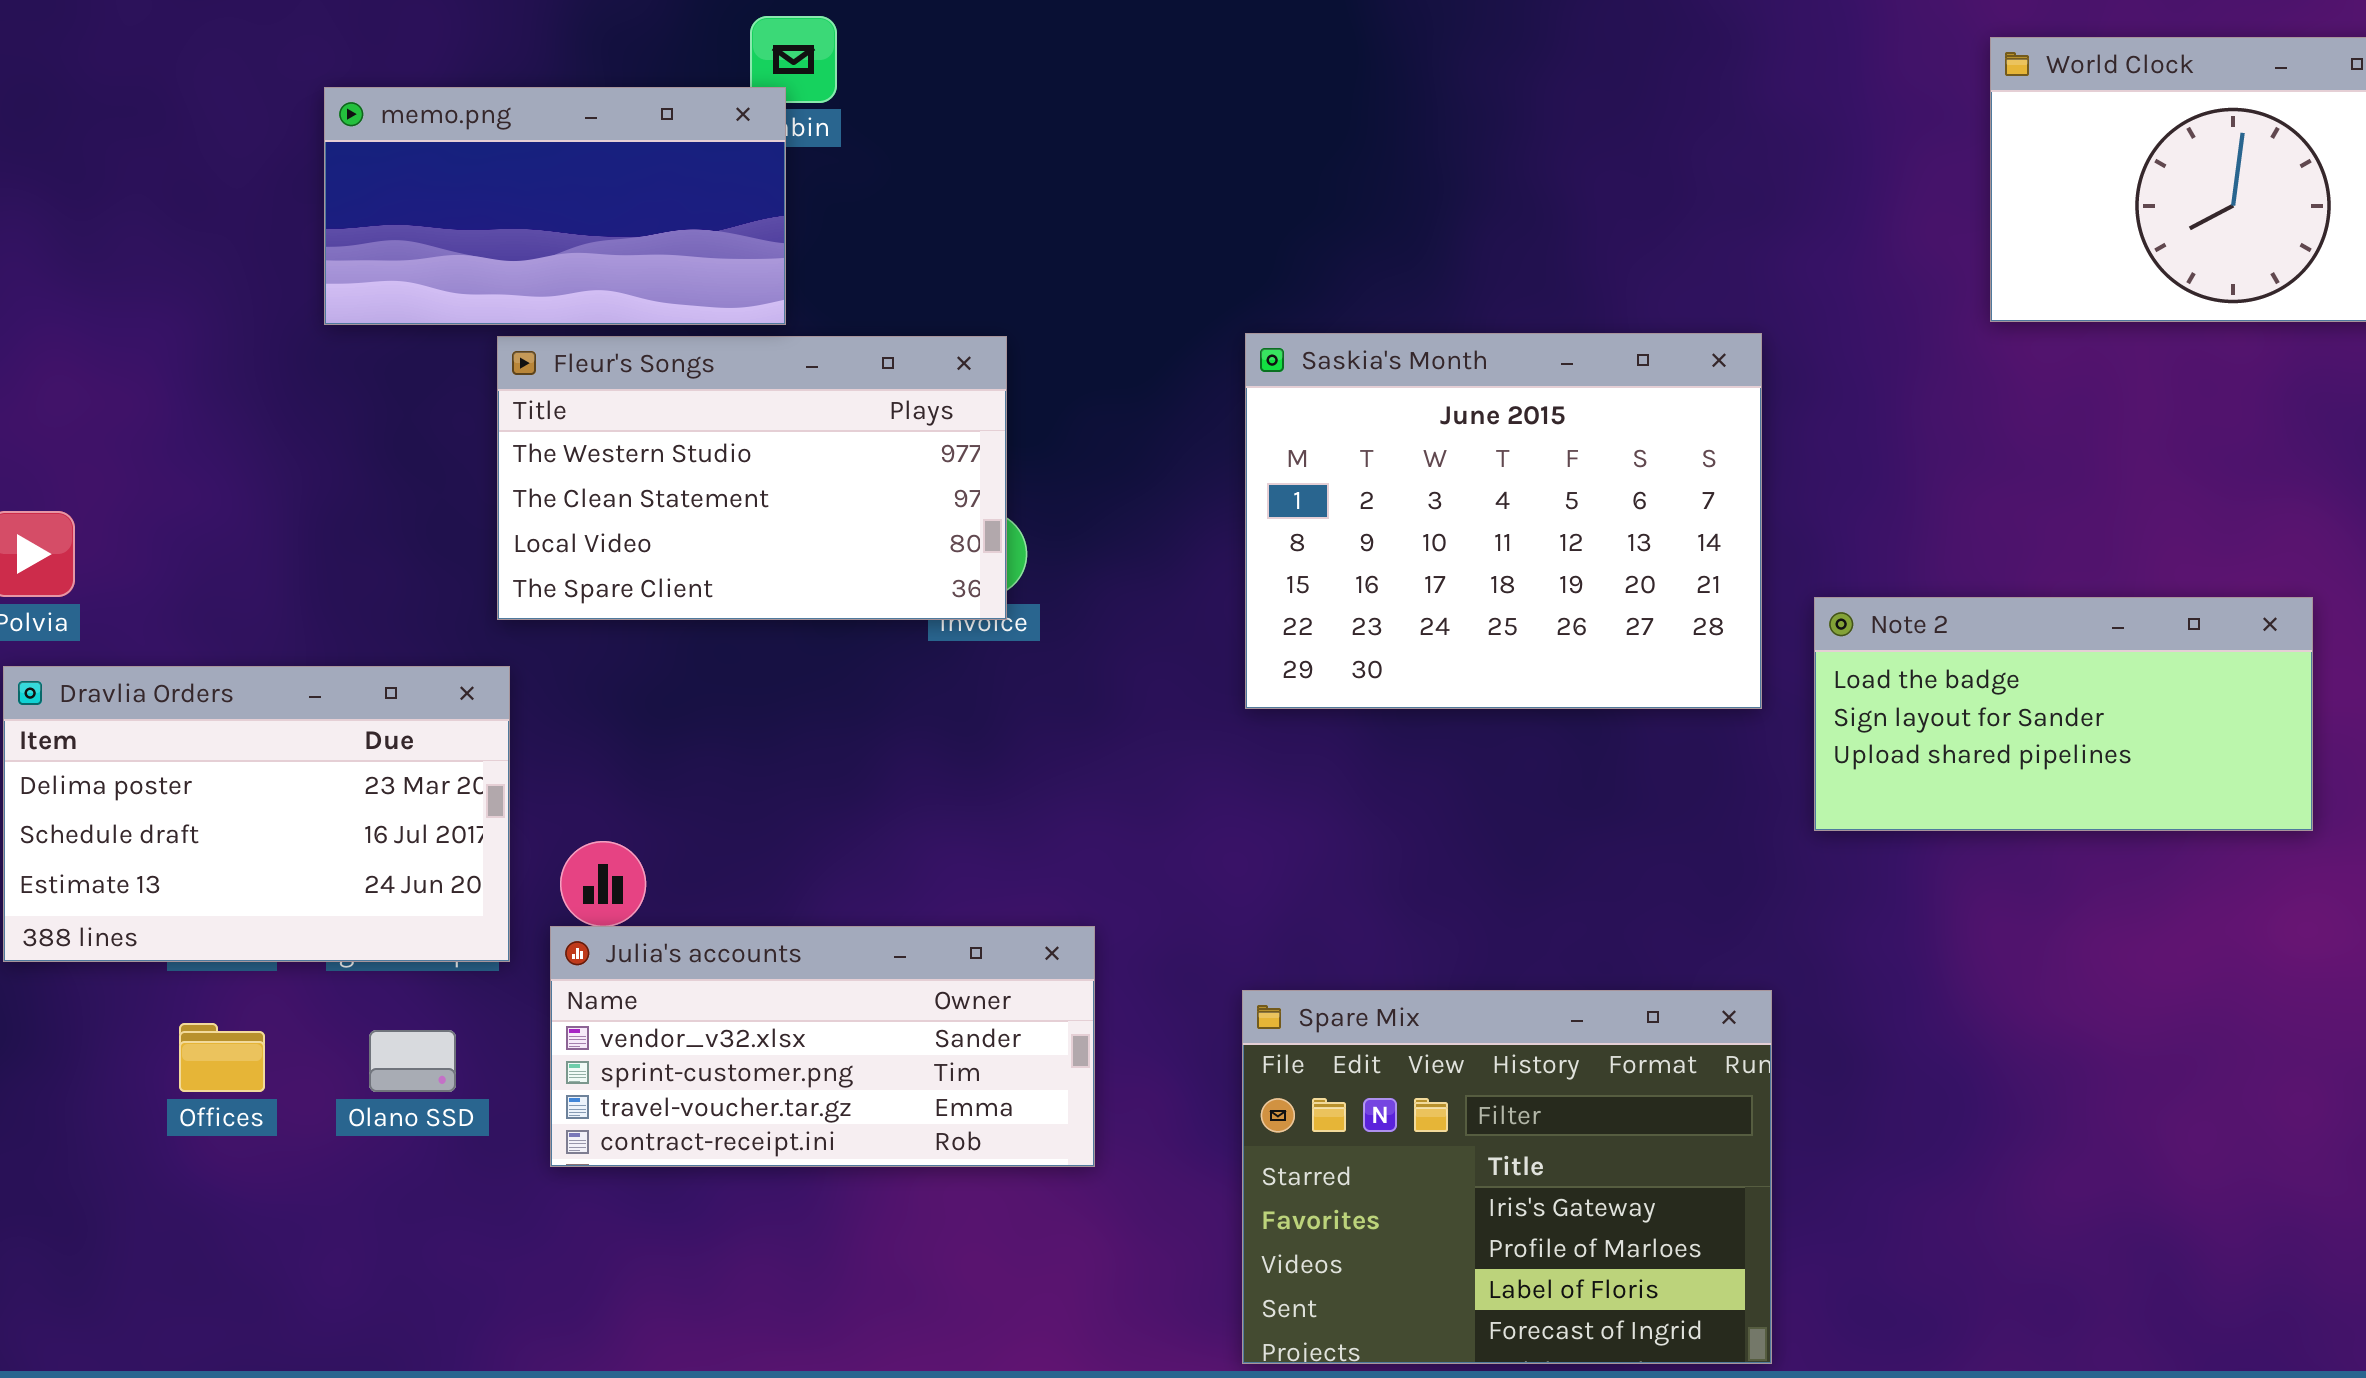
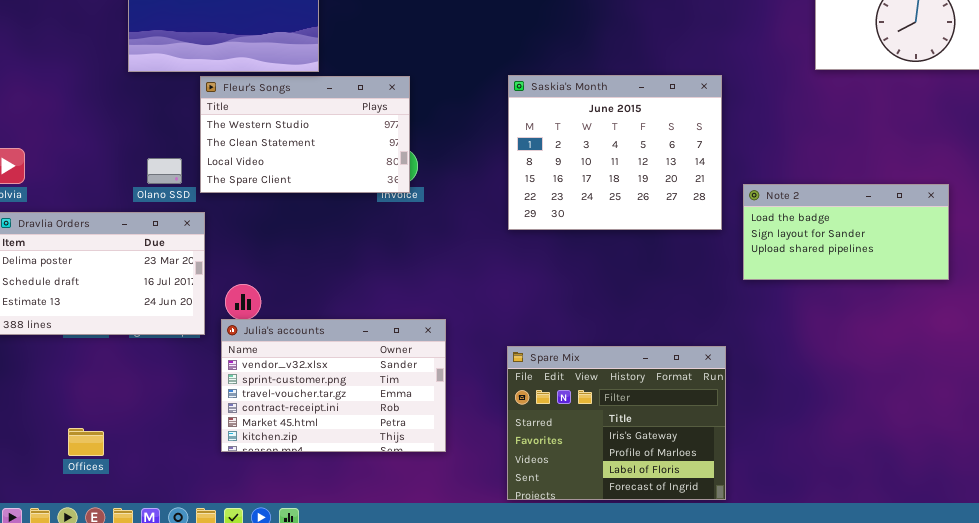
Julia's accounts: [550,926,1095,1167] -> [221,319,446,452], resized
Offices: [179,1023,265,1092] -> [68,428,104,456], moved
Olano SSD: [369,1030,456,1092] -> [147,158,182,184], moved

